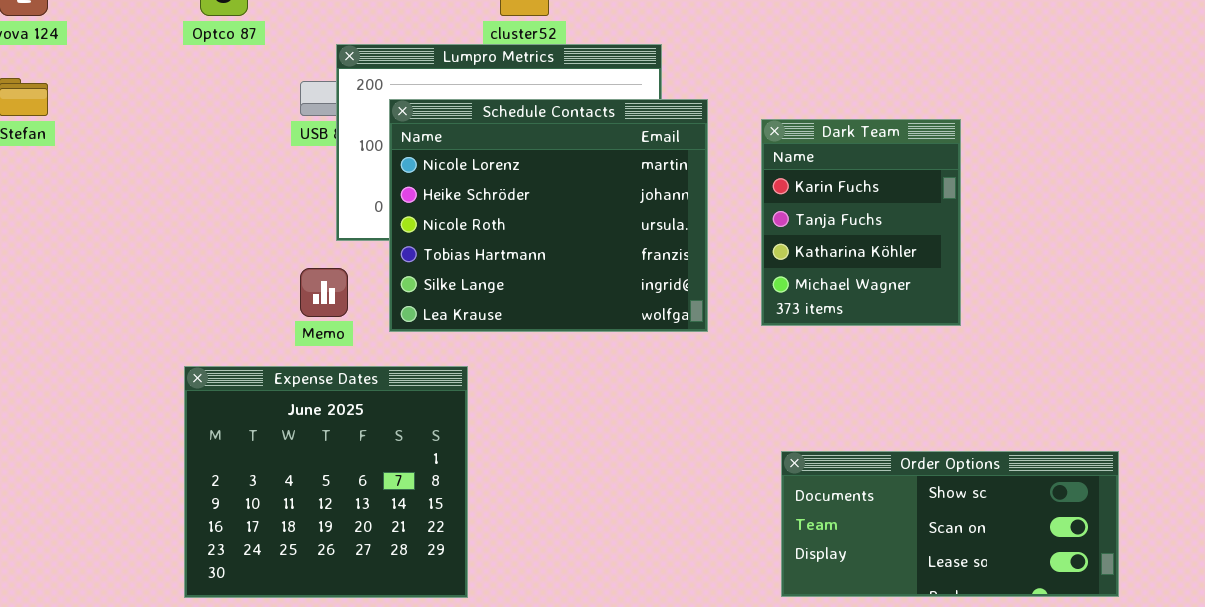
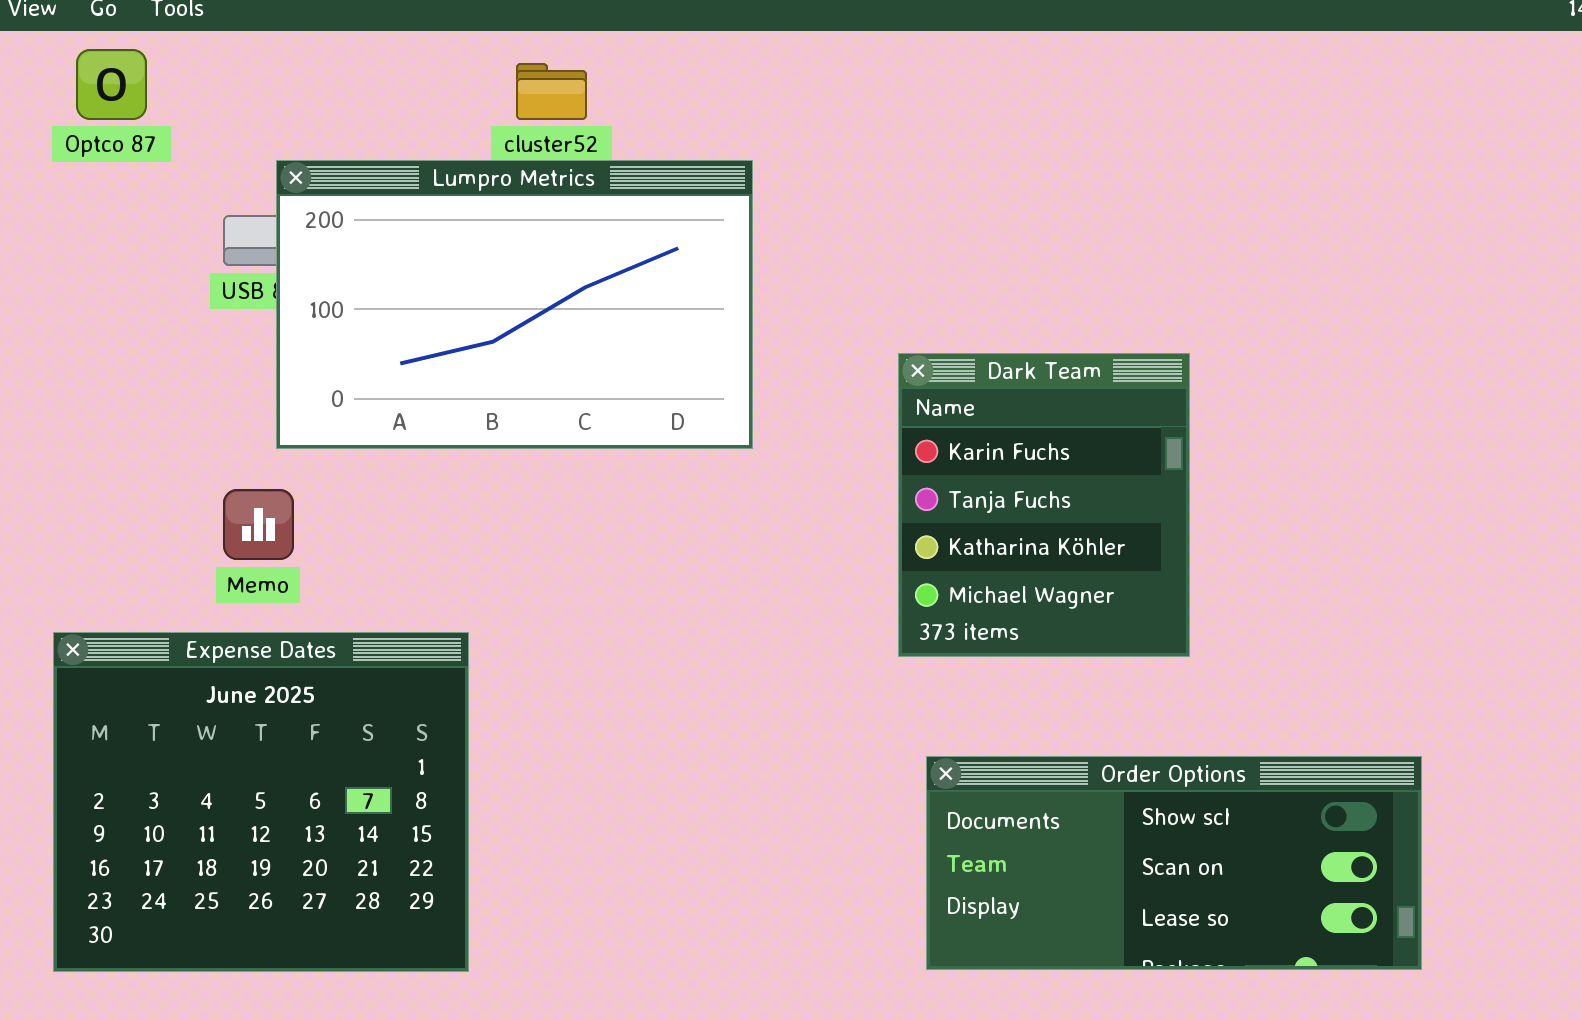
Schedule Contacts: [389,99,708,332] -> none, closed
Dark Team: [761,119,961,326] -> [898,353,1190,657], moved

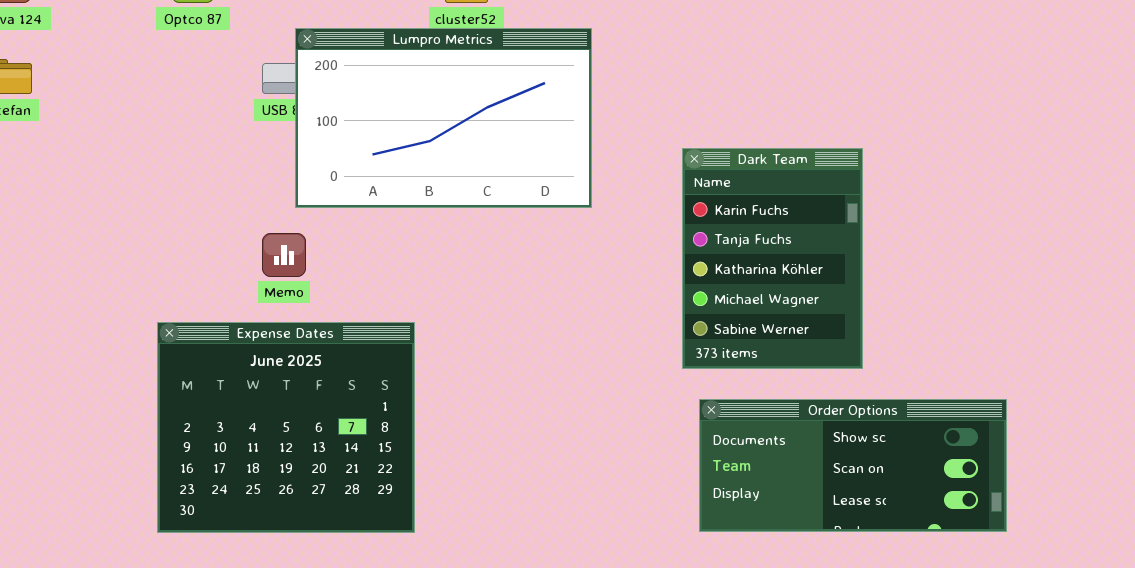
Dark Team: [898,353,1190,657] -> [682,148,863,369], resized

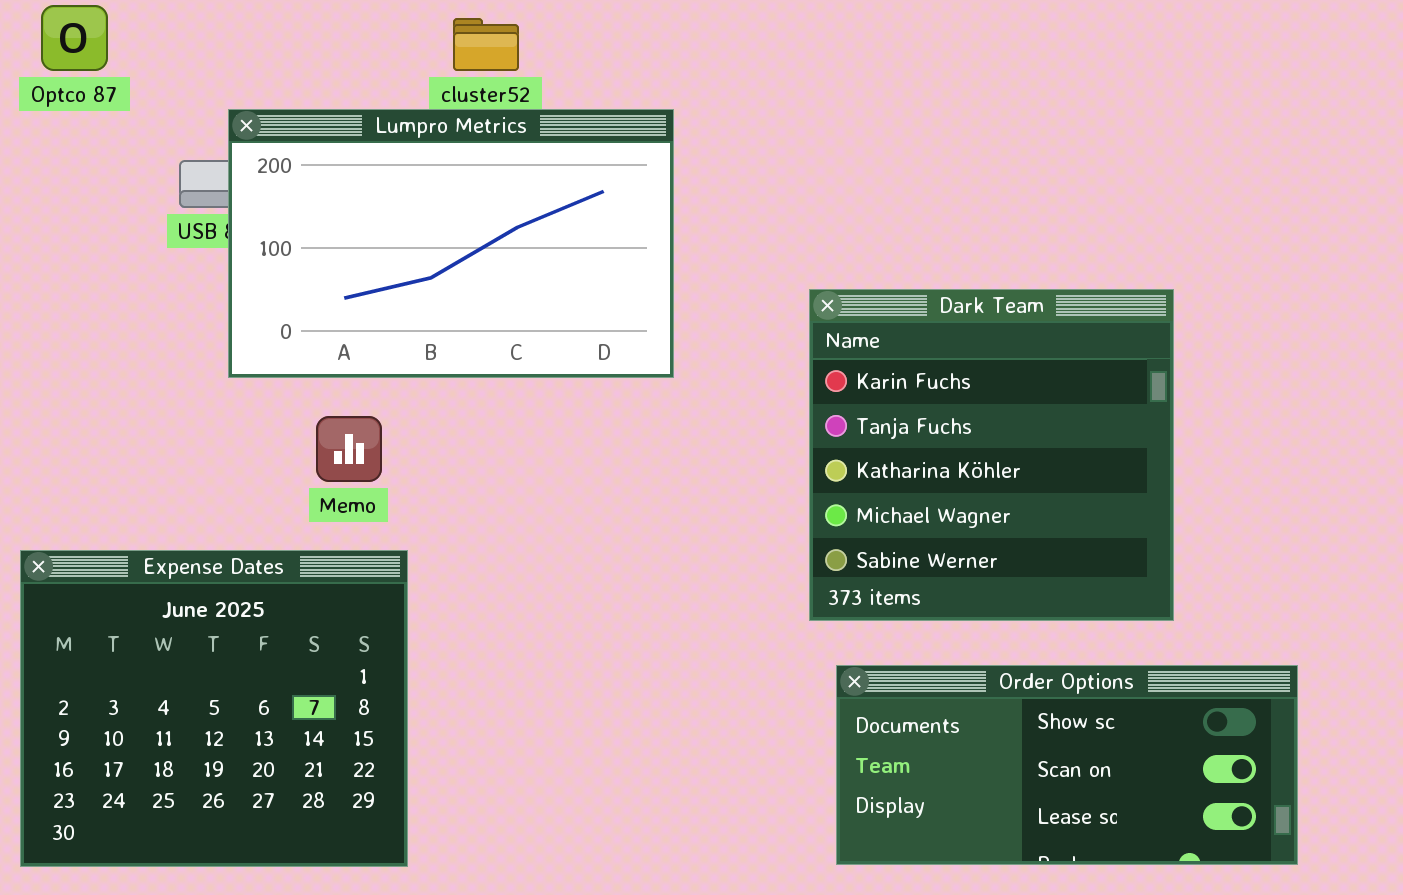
Dark Team: [682,148,863,369] -> [809,289,1174,621], resized
Memo: [262,233,306,277] -> [316,416,382,482], moved

